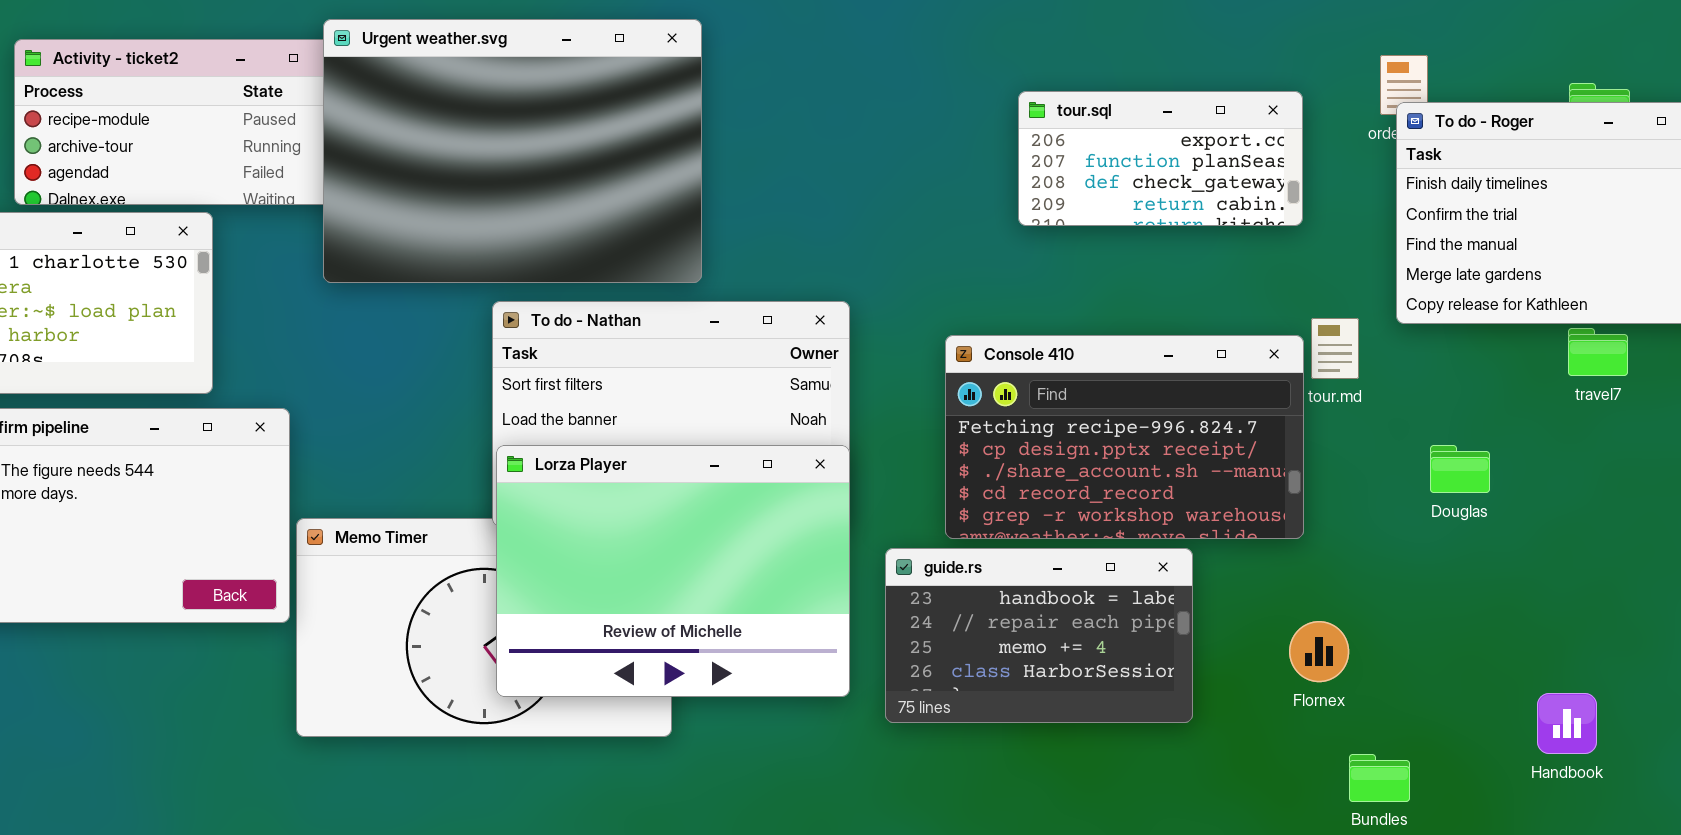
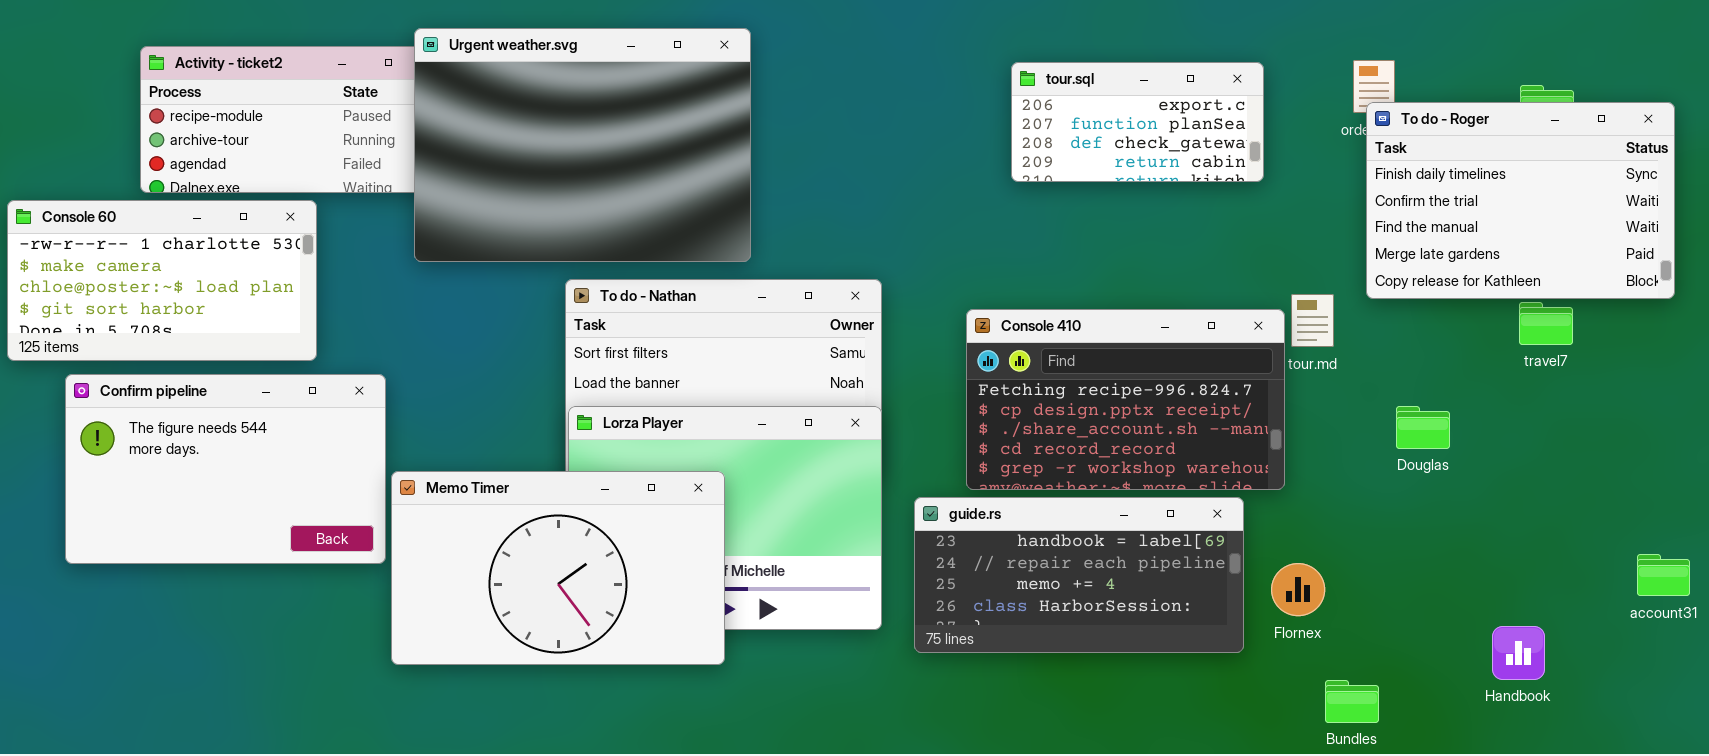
tour.sql: [1018,91,1303,226] -> [1011,62,1264,182], moved
Memo Timer: [296,518,672,737] -> [391,471,725,665], raised
guide.rs: [885,548,1193,723] -> [914,497,1244,653], resized

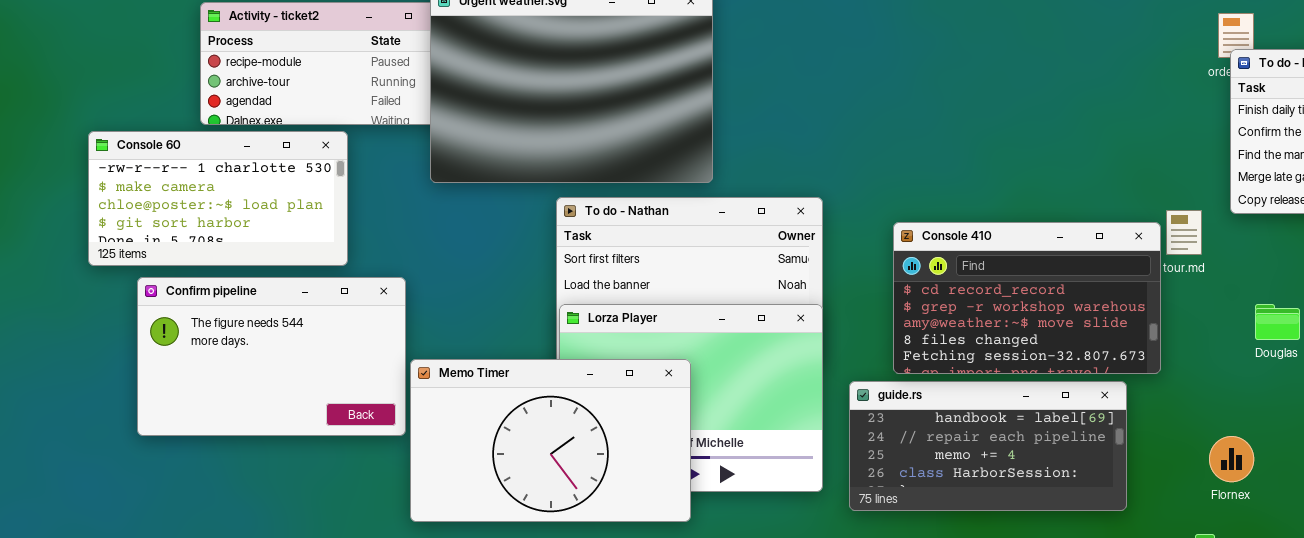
tour.sql: [1011,62,1264,182] -> none, closed
Console 410: [966,309,1285,490] -> [893,222,1161,374], scrolled down 3 rows
Flornex: [1271,563,1325,616] -> [1209,436,1254,482], moved

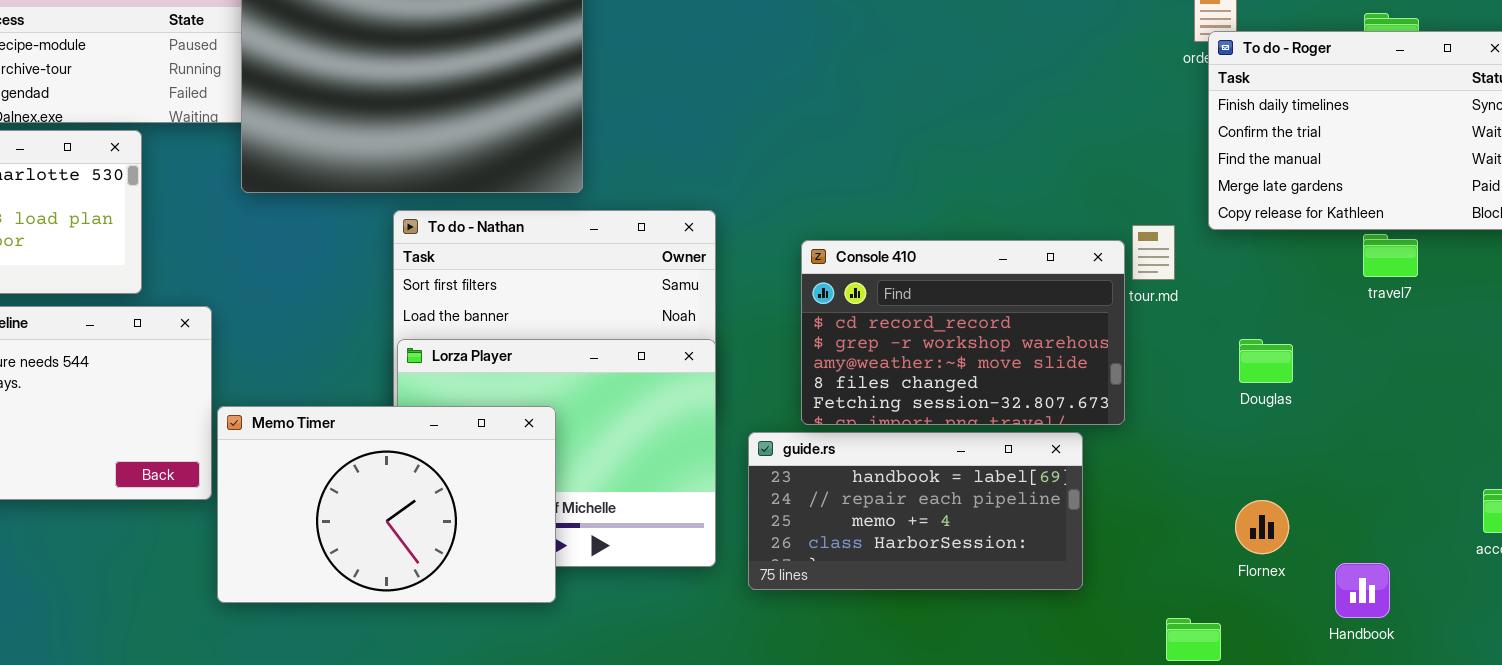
Flornex: [1209,436,1254,482] -> [1235,500,1289,554], moved

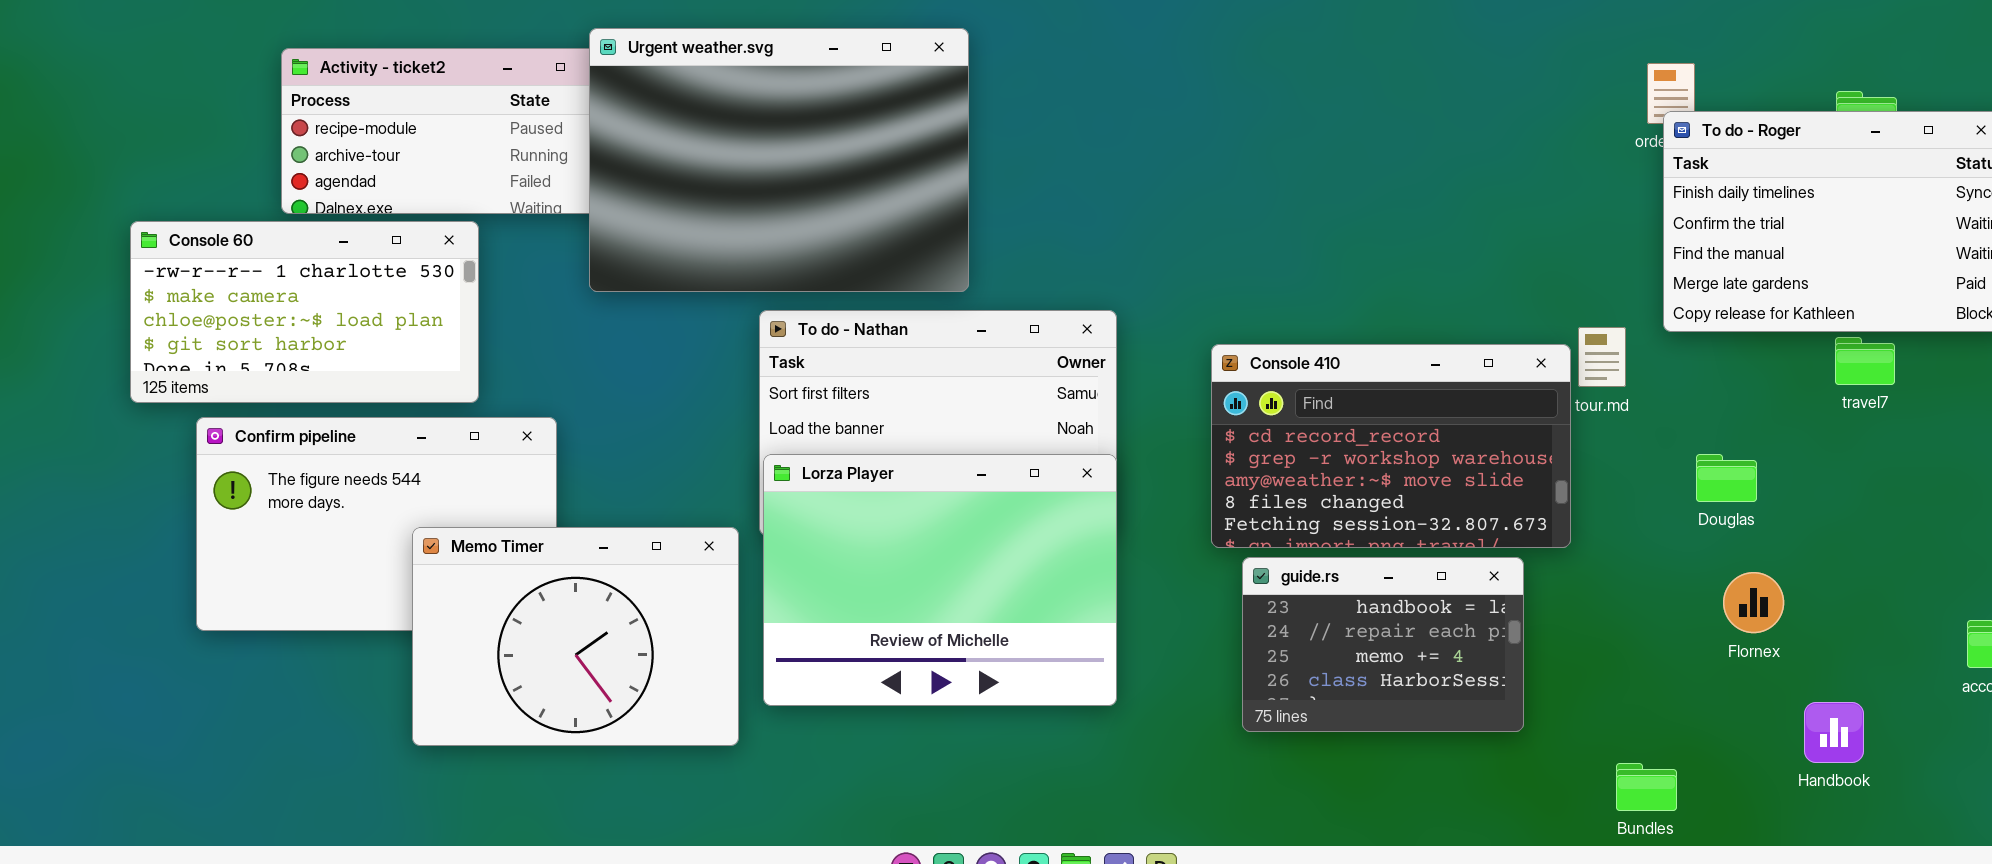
Memo Timer: [217,406,556,603] -> [412,527,739,746], moved, resized
guide.rs: [748,432,1083,590] -> [1242,557,1524,732], resized
Flornex: [1235,500,1289,554] -> [1723,572,1784,633], moved

